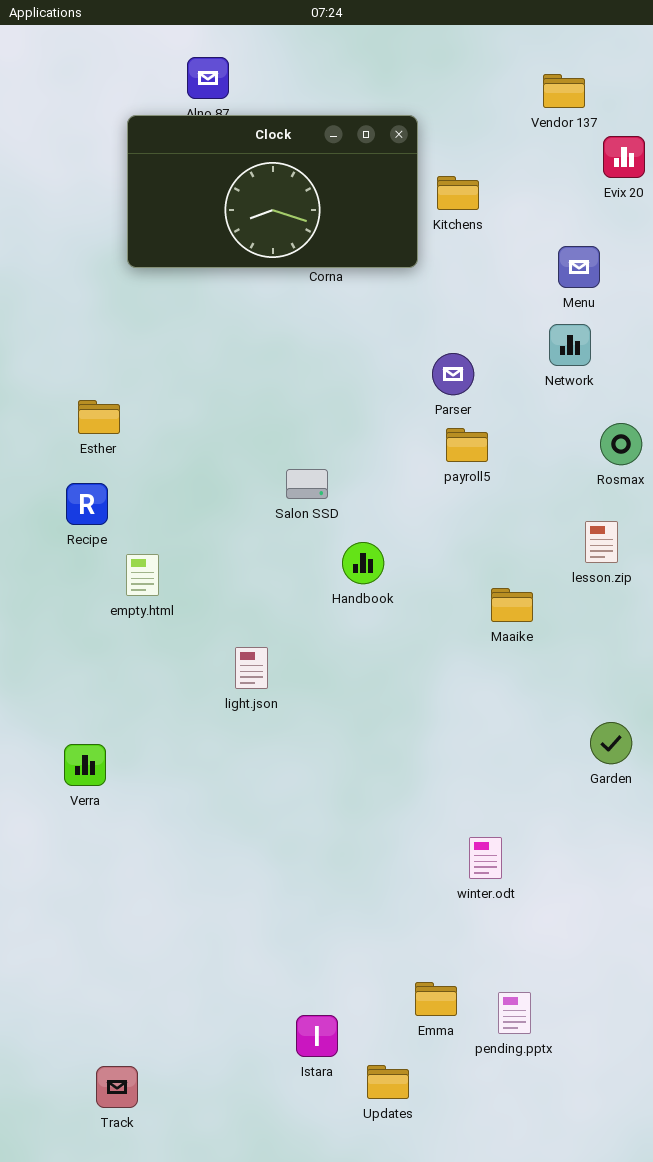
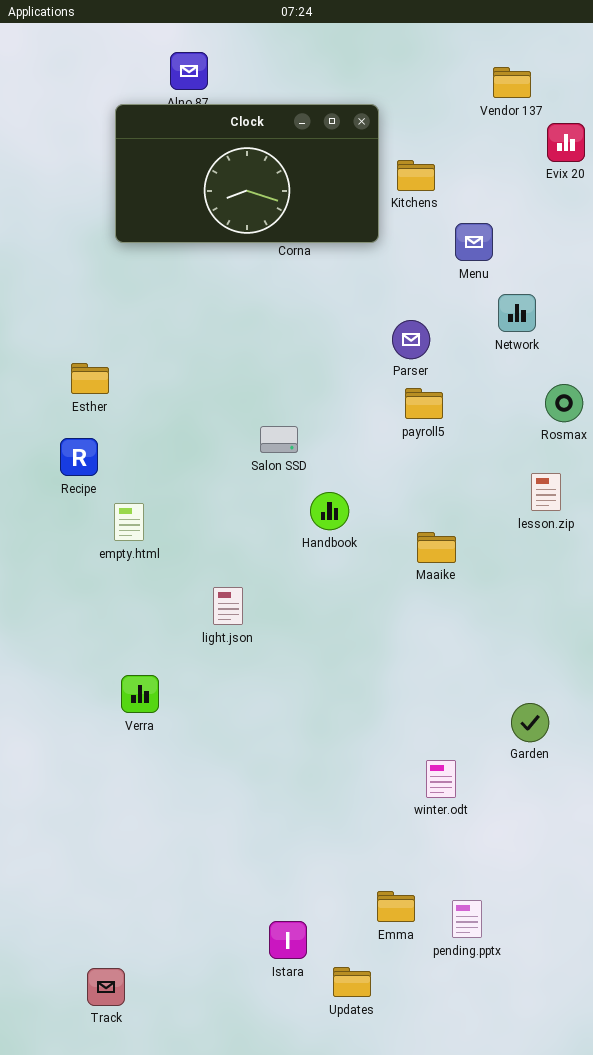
Menu: [558,246,600,288] -> [455,223,493,261], moved
Maaike: [491,588,533,622] -> [417,532,456,563], moved
Garden: [590,722,632,764] -> [511,703,549,742], moved
Verra: [64,744,106,786] -> [121,675,159,713], moved

